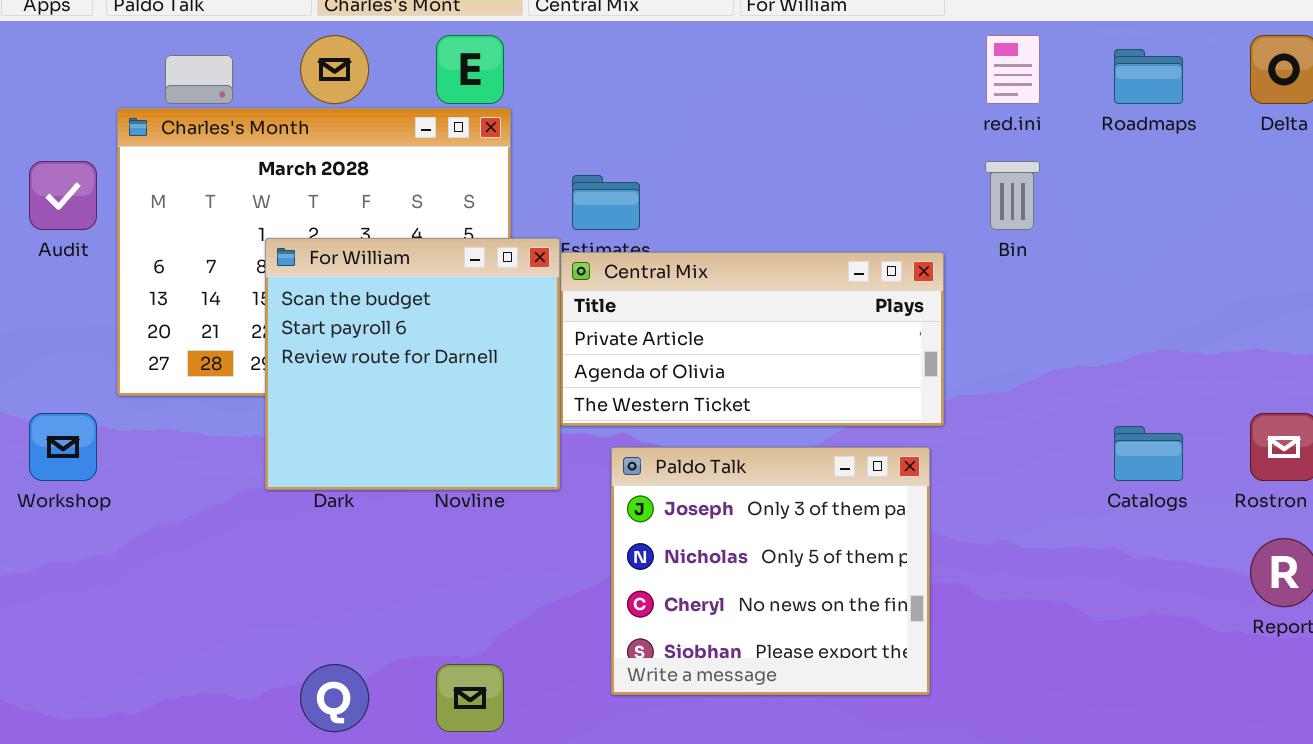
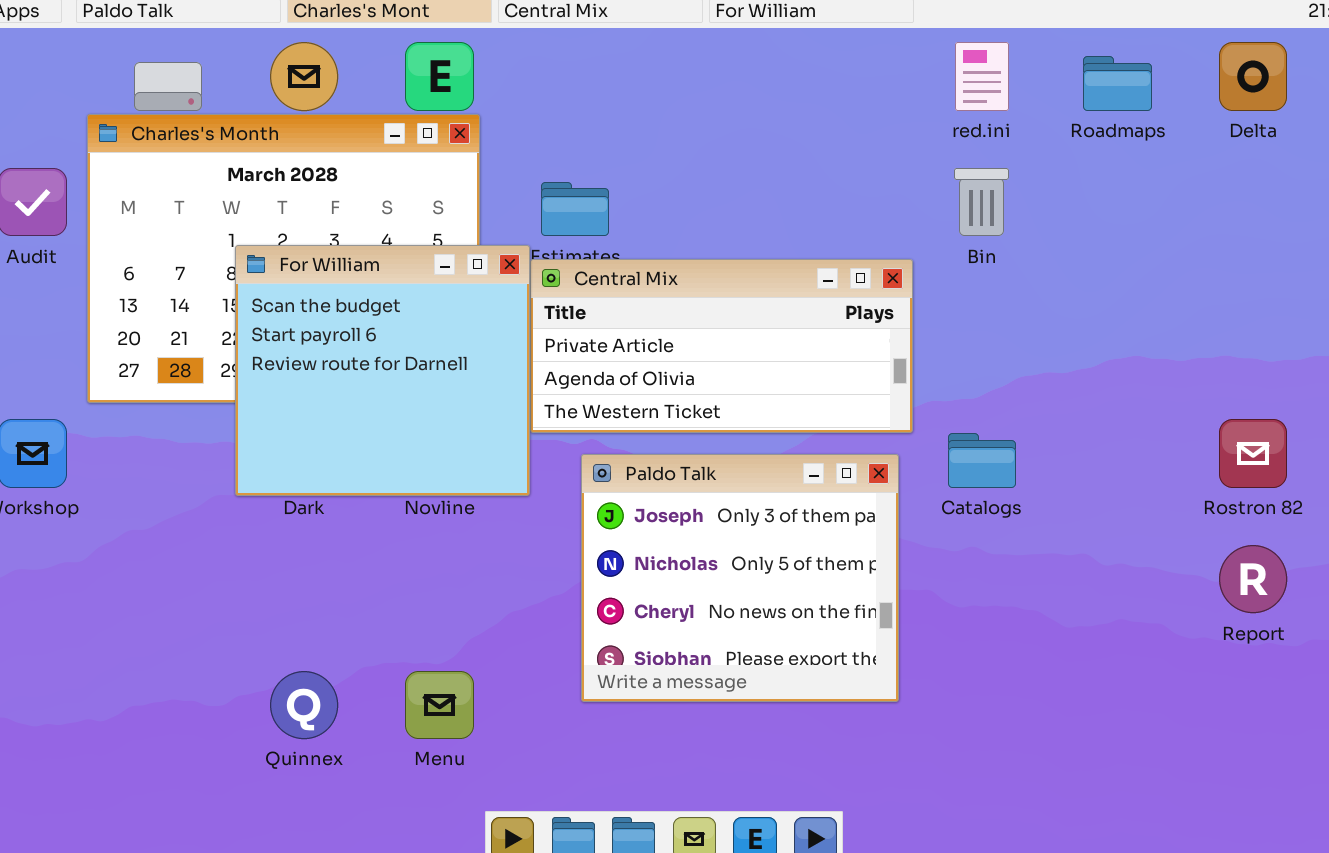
Catalogs: [1114,426,1183,481] -> [948,433,1016,488], moved

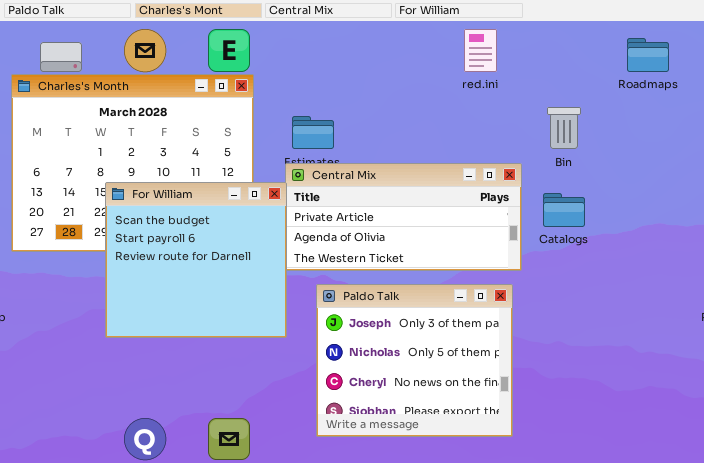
red.ini: [955,42,1009,111] -> [464,29,497,72], moved
For William: [235,245,530,496] -> [105,182,287,338], moved
Catalogs: [948,433,1016,488] -> [543,193,585,227], moved

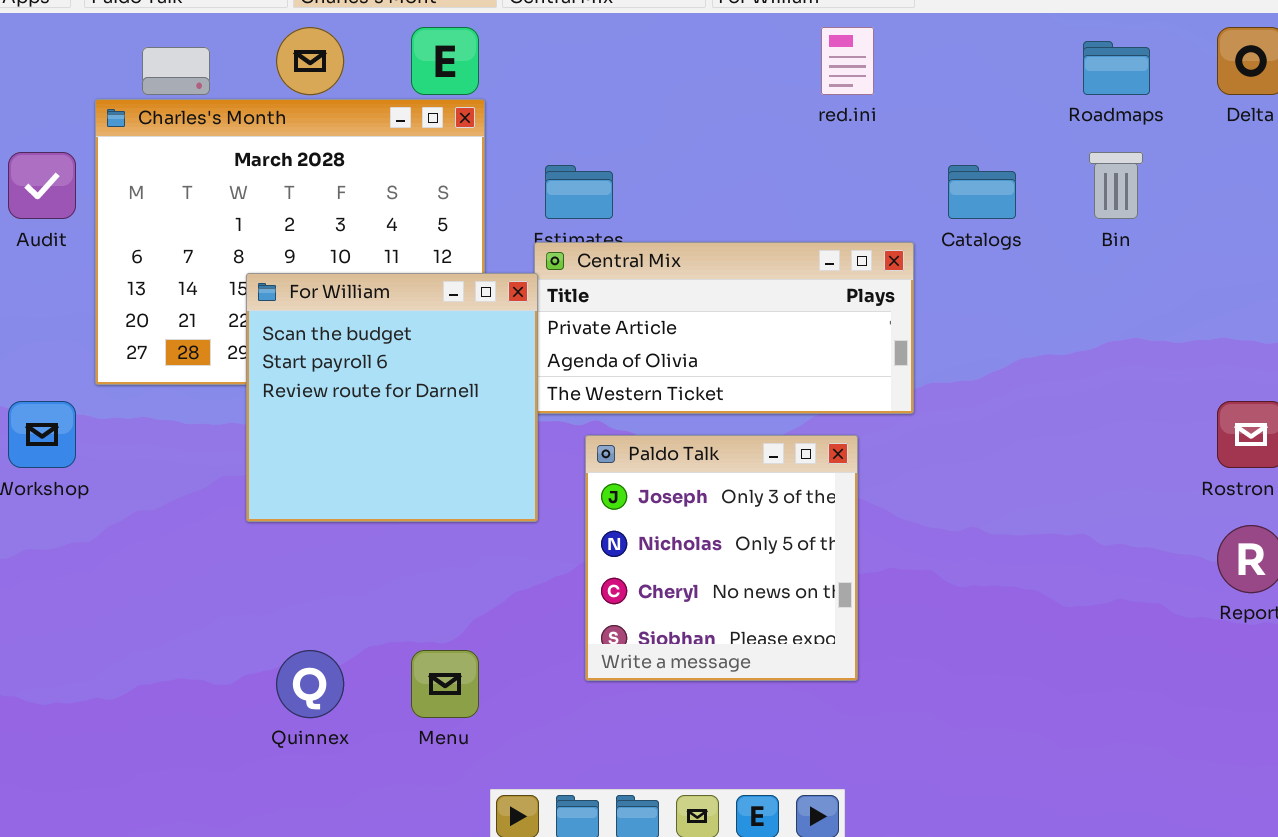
Bin: [547,107,581,149] -> [1089,152,1143,219], moved
Catalogs: [543,193,585,227] -> [948,165,1016,219], moved
Paldo Talk: [316,284,513,437] -> [585,435,858,681], resized

